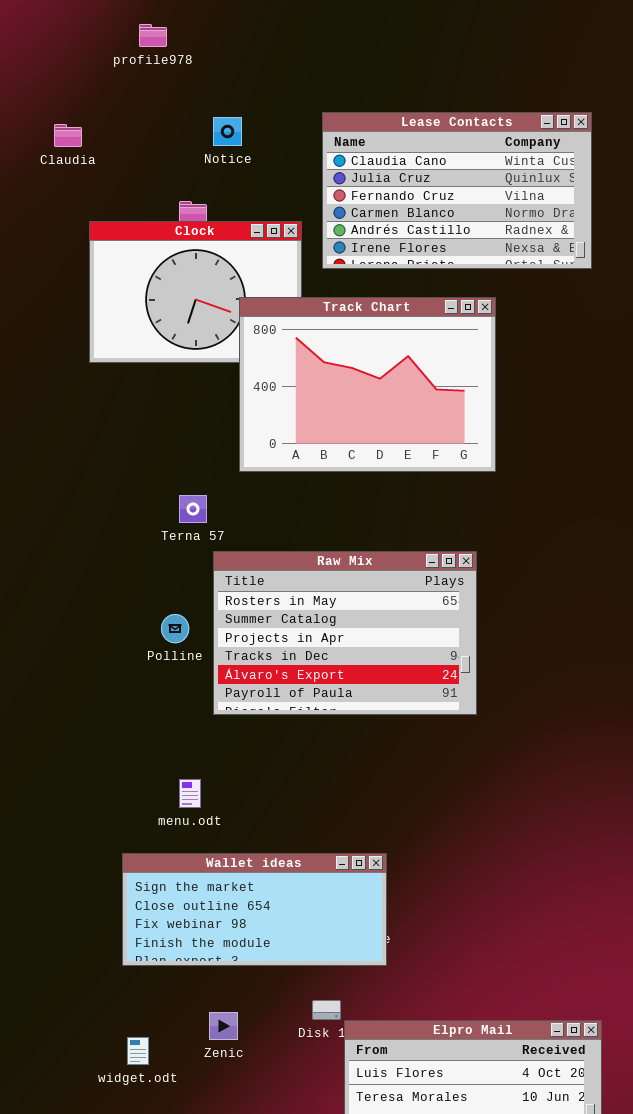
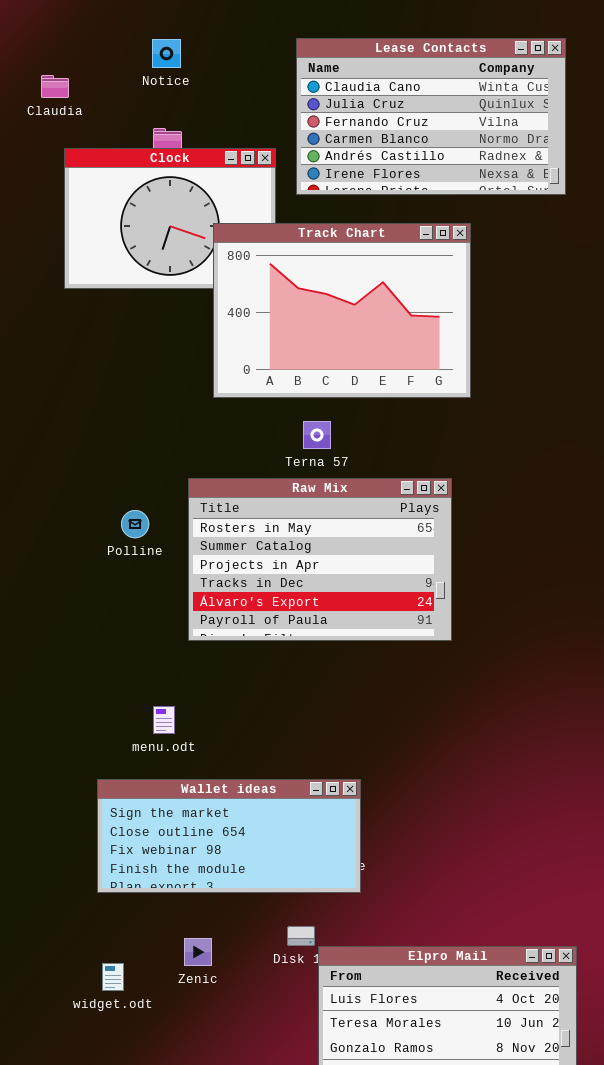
Notice: [213,117,242,146] -> [152,39,181,68], moved
Claudia: [54,124,82,147] -> [41,75,69,98], moved
Terna 57: [179,495,207,523] -> [303,421,331,449], moved
Polline: [161,614,189,643] -> [121,510,149,538], moved

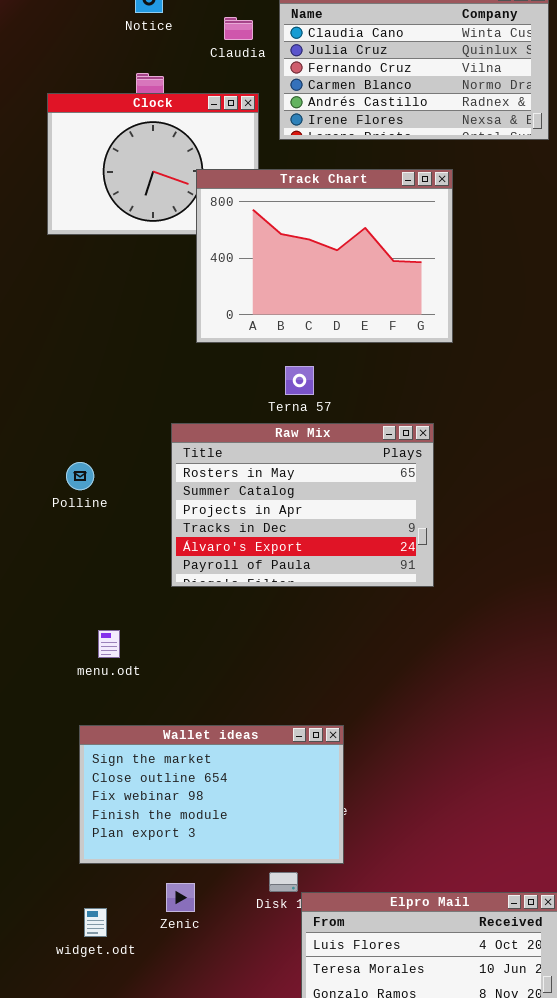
Claudia: [41,75,69,98] -> [224,17,253,40], moved
Polline: [121,510,149,538] -> [66,462,94,490], moved
menu.odt: [153,706,175,734] -> [98,630,120,658], moved
Wallet ideas: [97,779,361,893] -> [79,725,344,864], resized

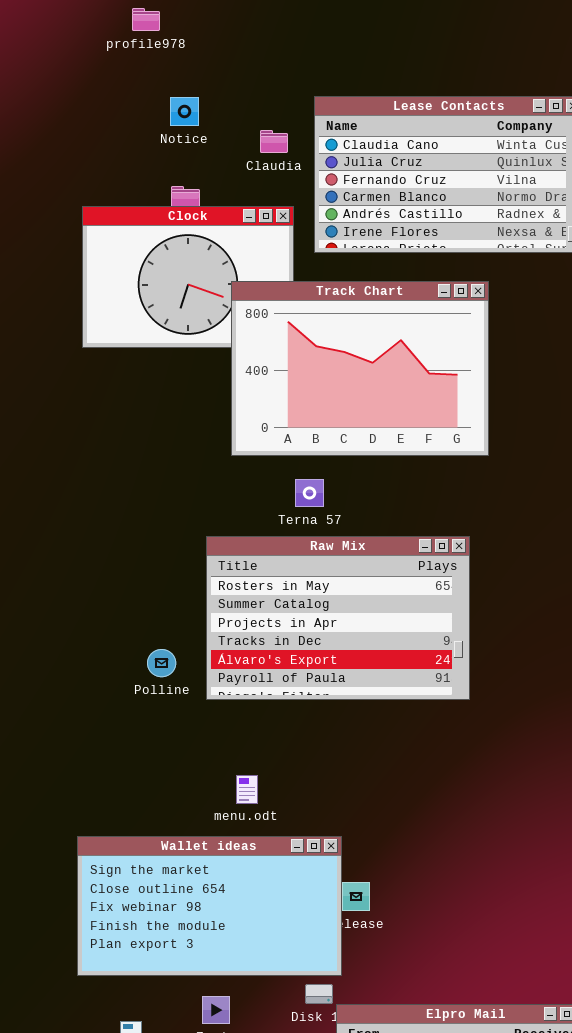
Terna 57: [285,366,314,395] -> [295,479,324,507], moved
Polline: [66,462,94,490] -> [147,649,176,677], moved
menu.odt: [98,630,120,658] -> [236,775,258,804], moved
Wallet ideas: [79,725,344,864] -> [77,836,342,976], moved

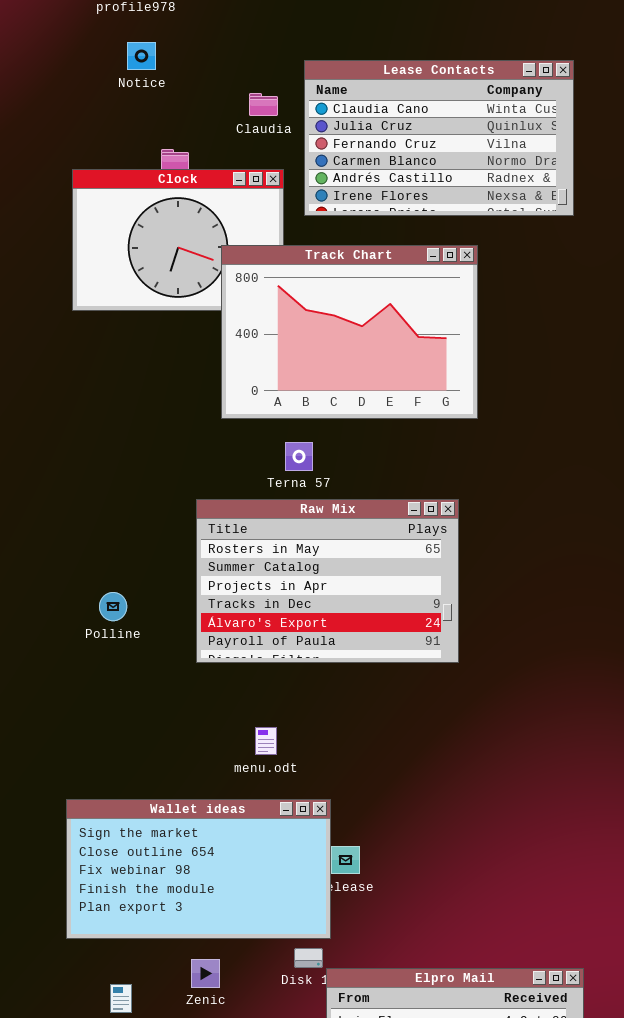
Notice: [170,97,199,126] -> [127,42,156,70], moved
Polline: [147,649,176,677] -> [99,592,127,621], moved
menu.odt: [236,775,258,804] -> [255,727,277,755], moved

